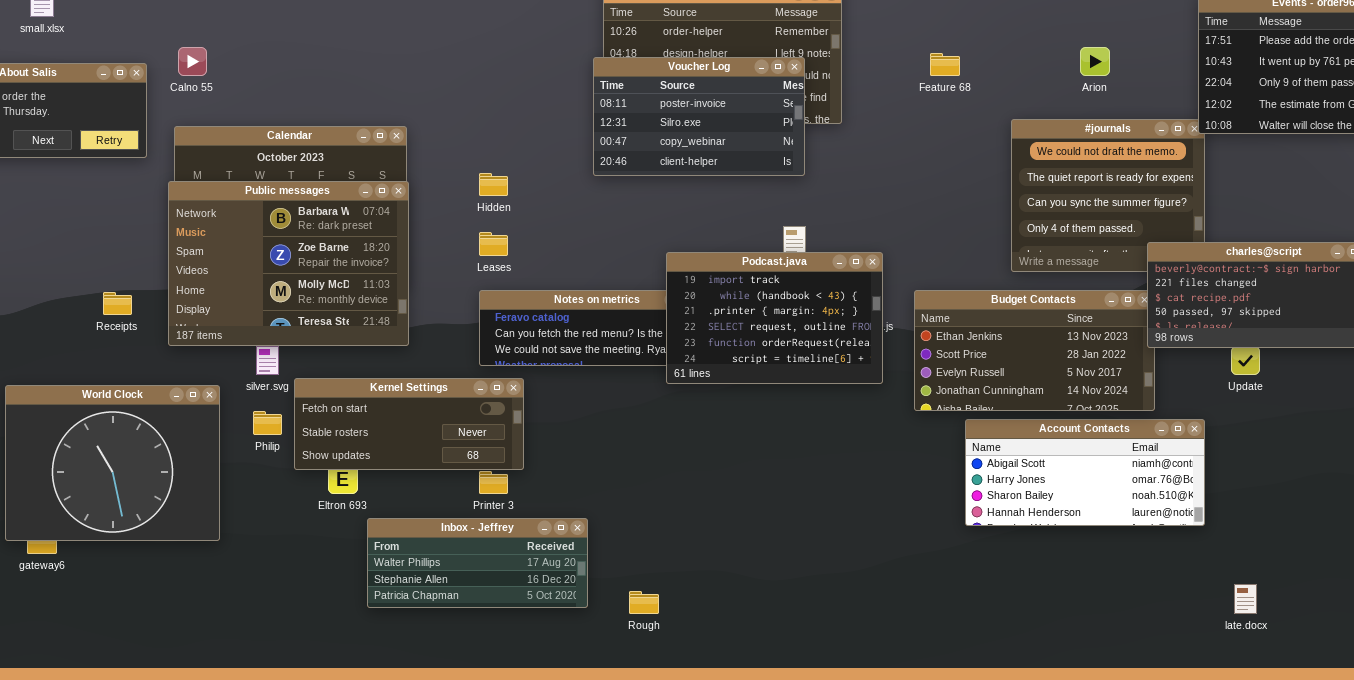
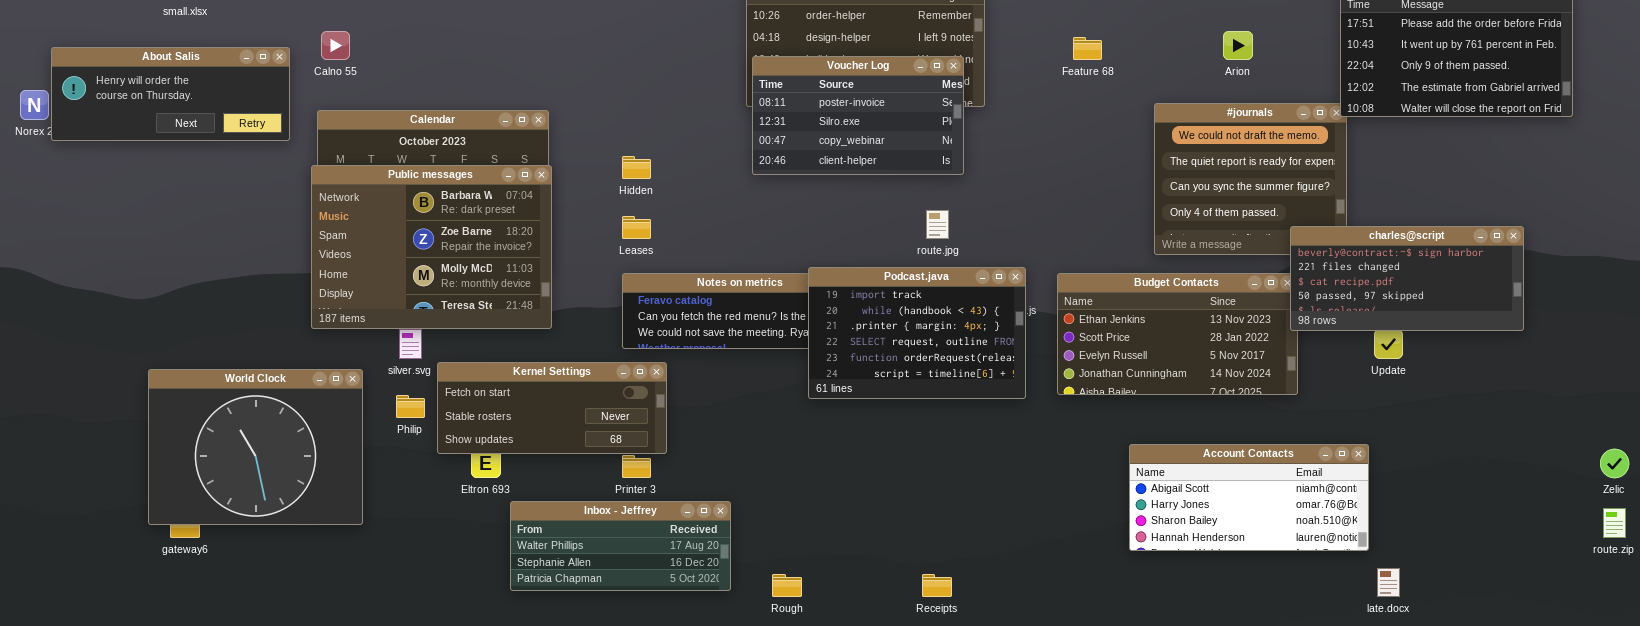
Voucher Log: [593,57,805,176] -> [752,56,964,175], moved
Podcast.java: [666,252,883,384] -> [808,267,1026,399], moved
Receipts: [103,292,132,315] -> [922,574,952,597], moved
Account Contacts: [965,419,1205,526] -> [1129,444,1369,551], moved

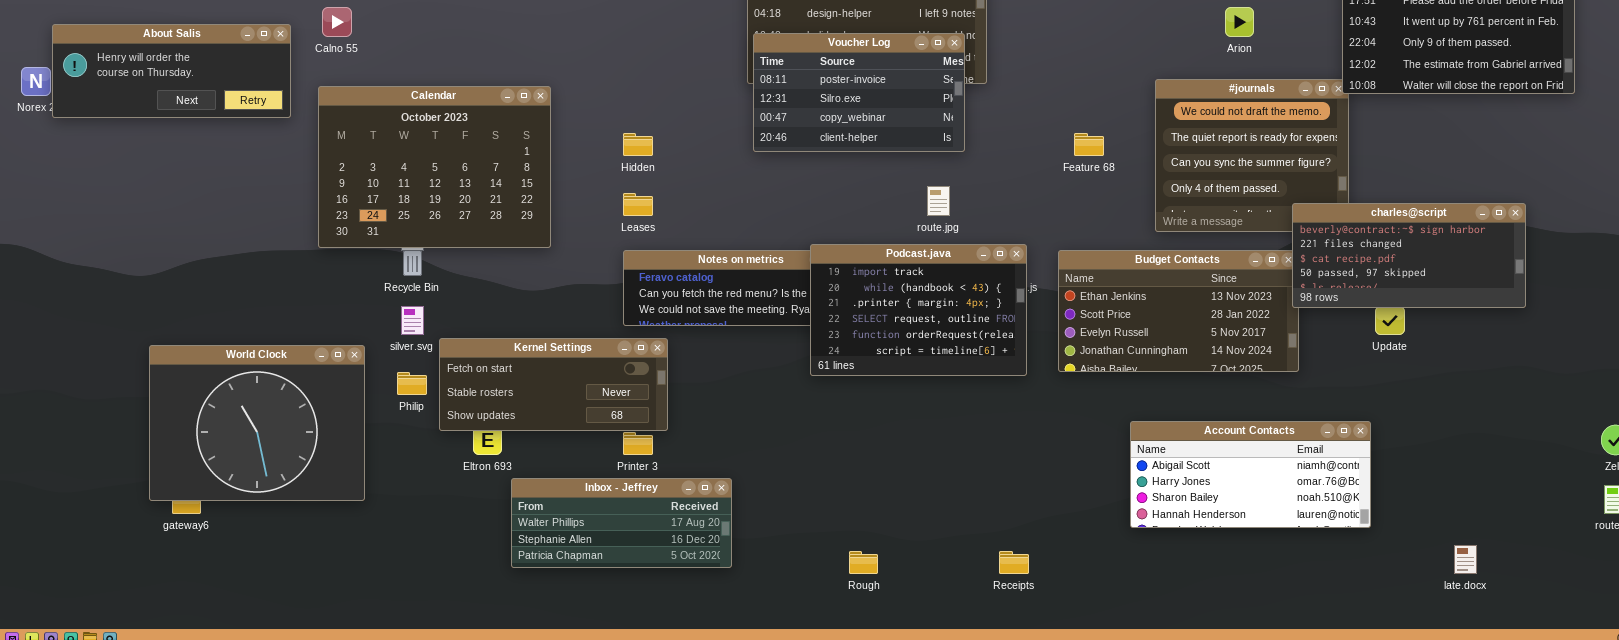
Feature 68: [1073,37,1102,60] -> [1074,133,1104,156], moved
Public messages: [311,165,552,329] -> none, closed
late.docx: [1377,568,1400,597] -> [1454,545,1477,574], moved
Rough: [772,574,802,597] -> [849,551,878,574], moved
Receipts: [922,574,952,597] -> [999,551,1029,574], moved

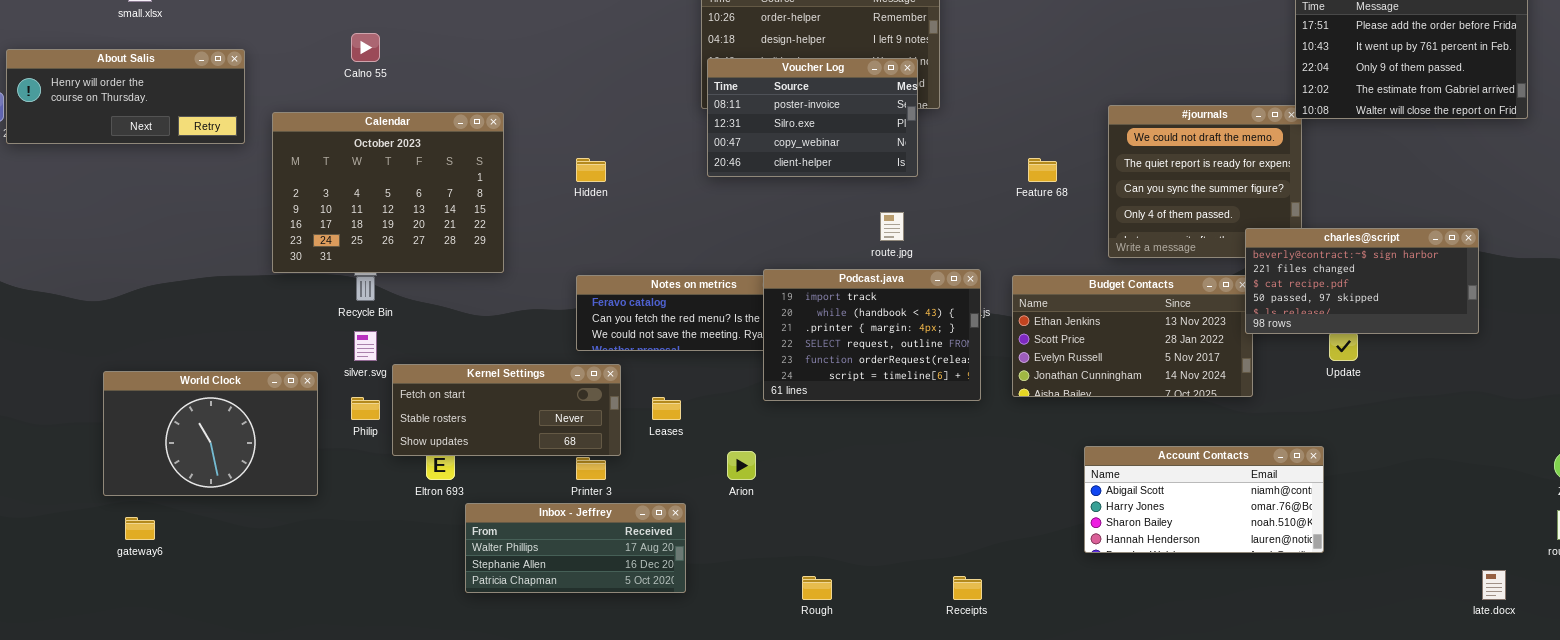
Calno 55: [322,7,352,37] -> [351,33,380,62], moved
Arion: [1225,7,1254,37] -> [727,451,756,480], moved
Leases: [623,193,653,216] -> [652,397,681,420], moved
World Clock: [149,345,365,501] -> [103,371,318,496], resized
late.docx: [1454,545,1477,574] -> [1482,570,1506,600], moved

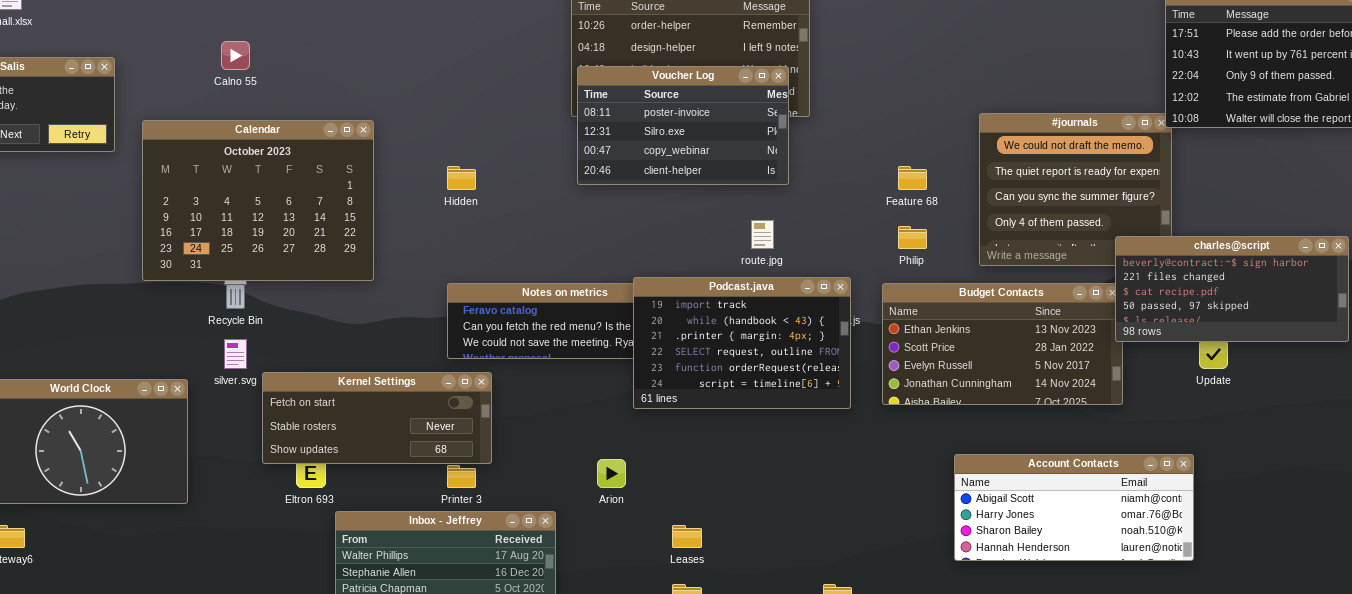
Philip: [351,397,380,420] -> [898,226,927,249], moved
Leases: [652,397,681,420] -> [672,525,702,548], moved

